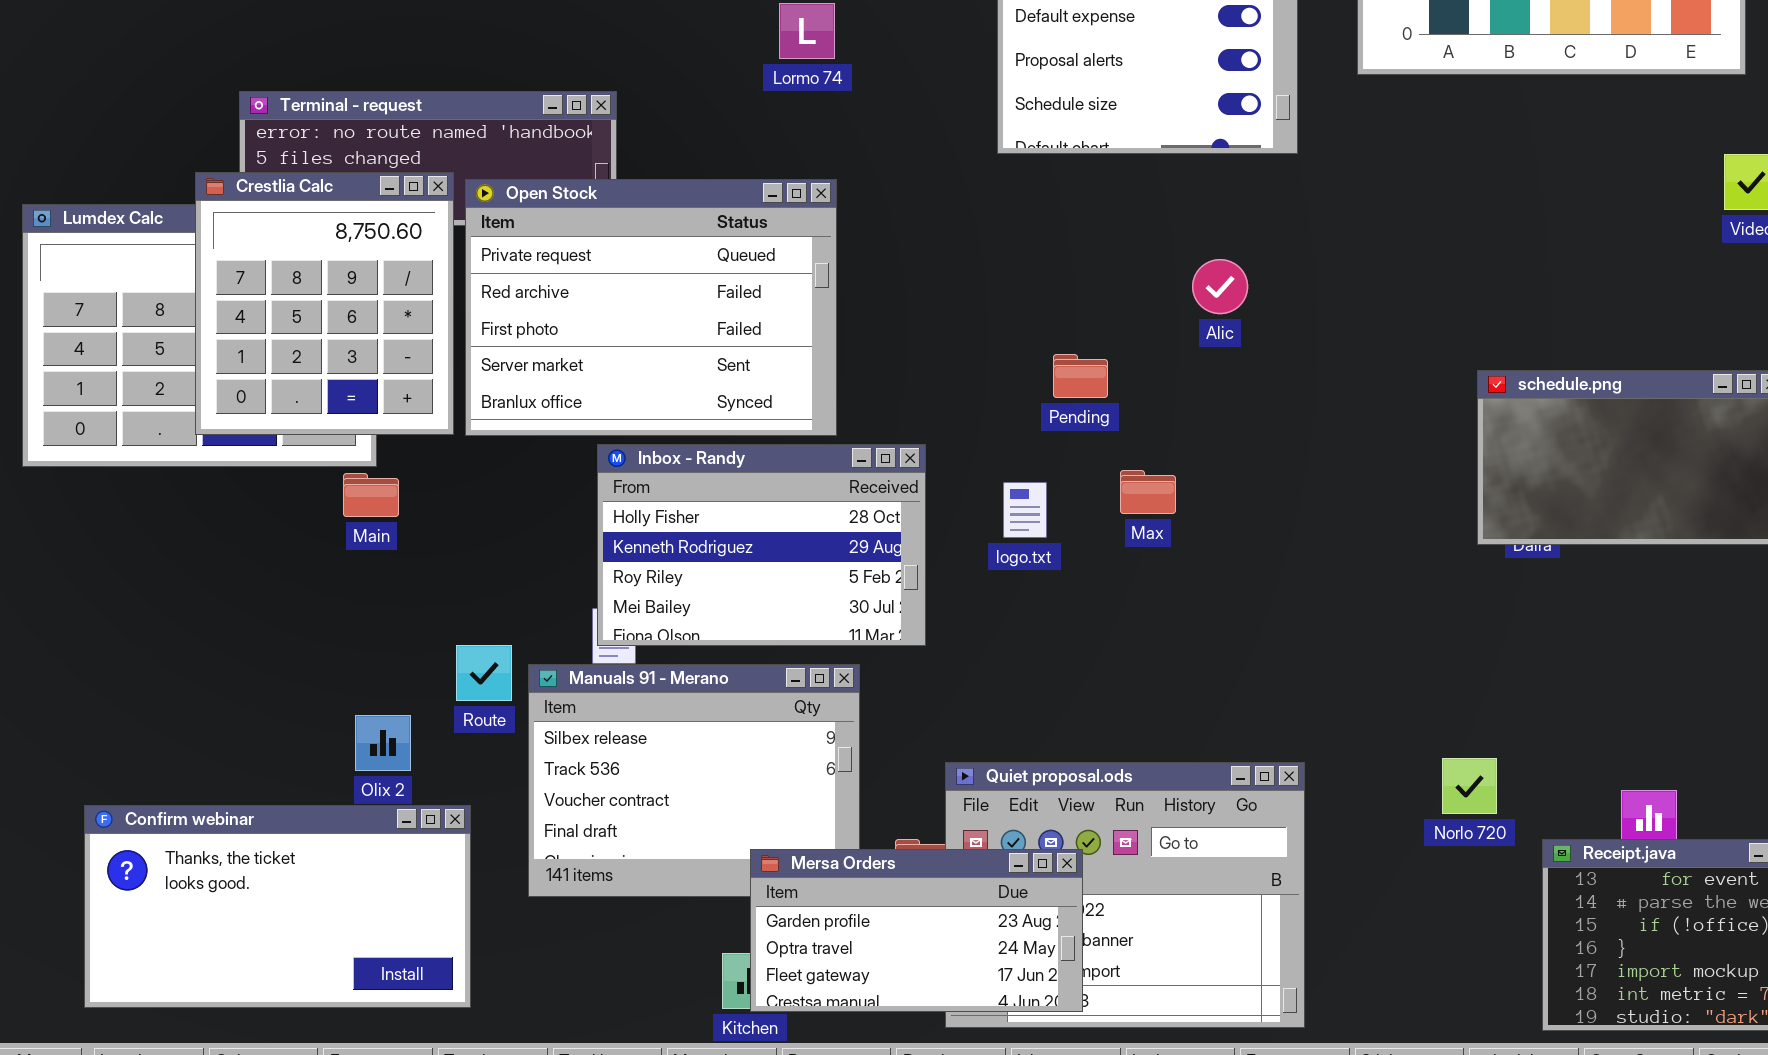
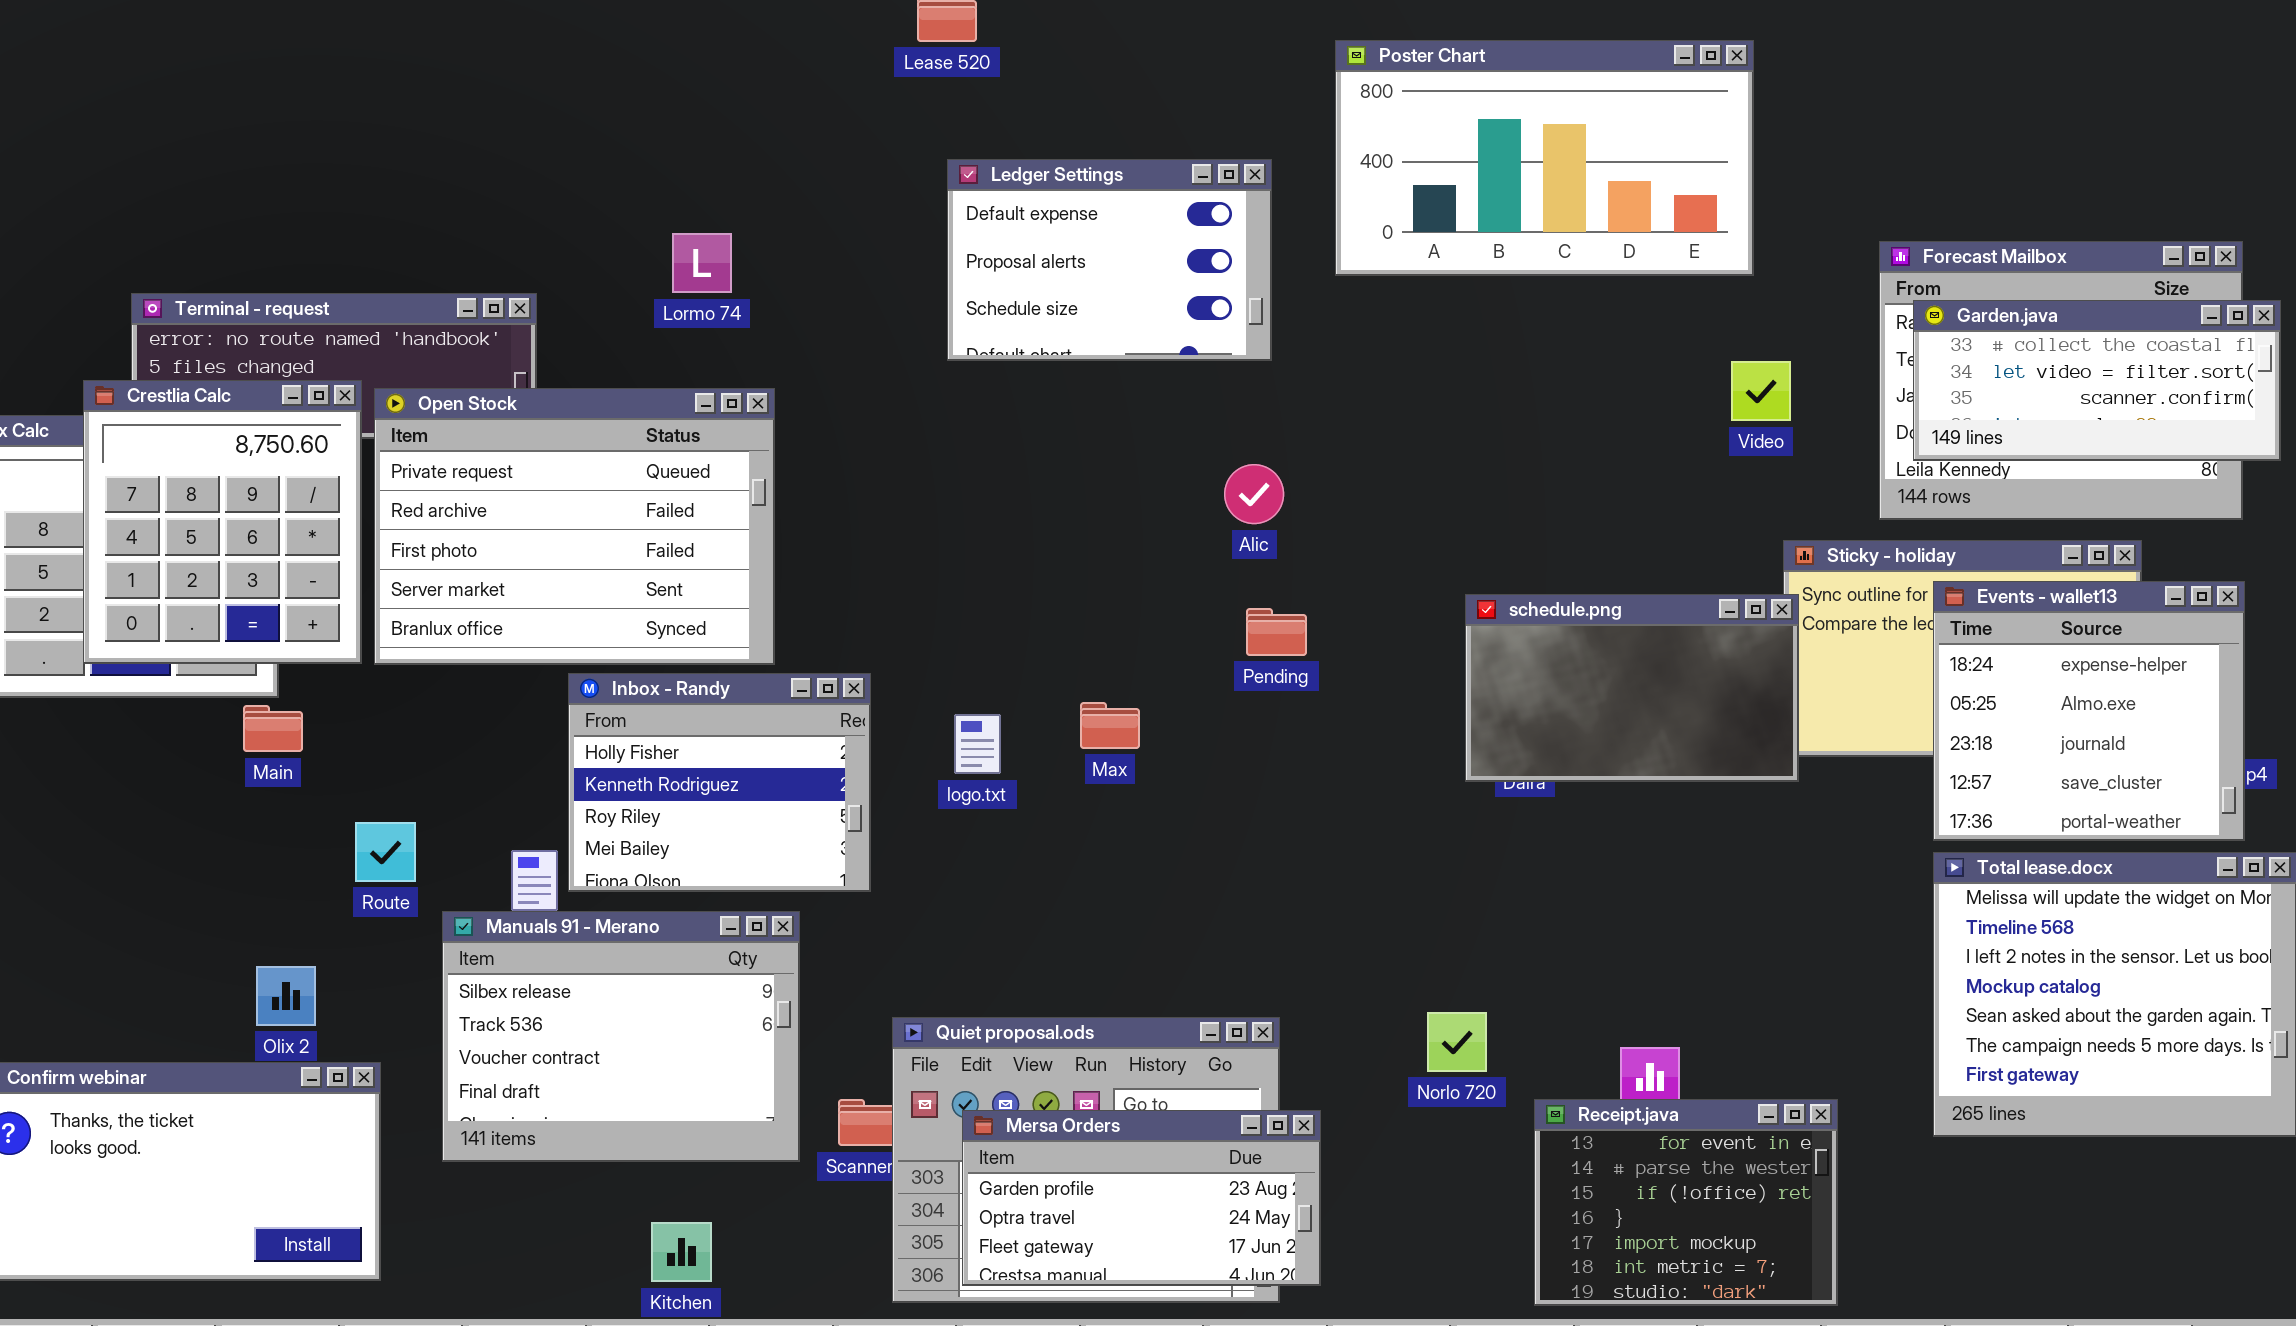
Lormo 74: [779,3,835,59] -> [672,233,732,293], moved
Alic: [1192,259,1248,314] -> [1224,464,1284,524], moved
Pending: [1053,354,1108,398] -> [1246,608,1307,656], moved
Inbox - Randy: [597,444,926,646] -> [568,673,871,892], resized
Route: [456,645,512,701] -> [355,822,416,882], moved
Mersa Orders: [750,849,1083,1012] -> [962,1110,1321,1286], moved

